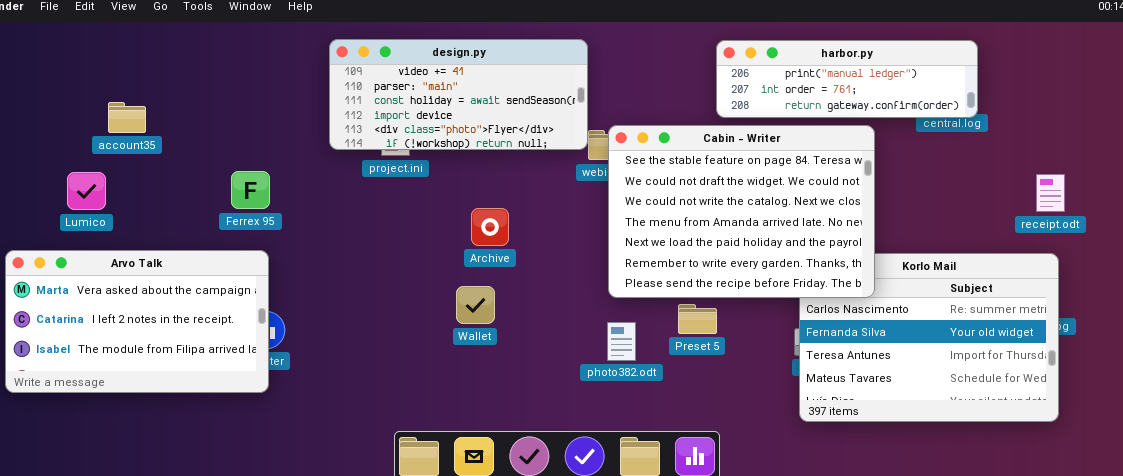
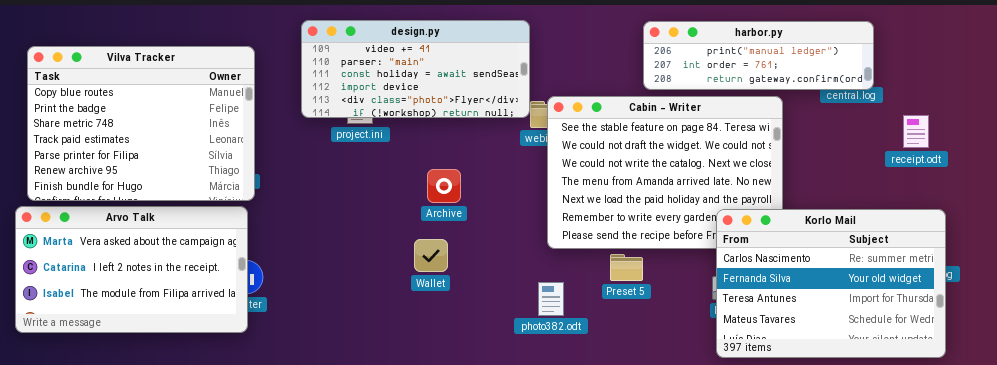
Vilva Tracker: none -> [27,46,255,201], opened
receipt.odt: [1036,174,1065,212] -> [903,115,929,148], moved
Korlo Mail: [799,253,1059,422] -> [716,209,946,358], raised
photo382.odt: [607,322,636,361] -> [538,282,564,316], moved

